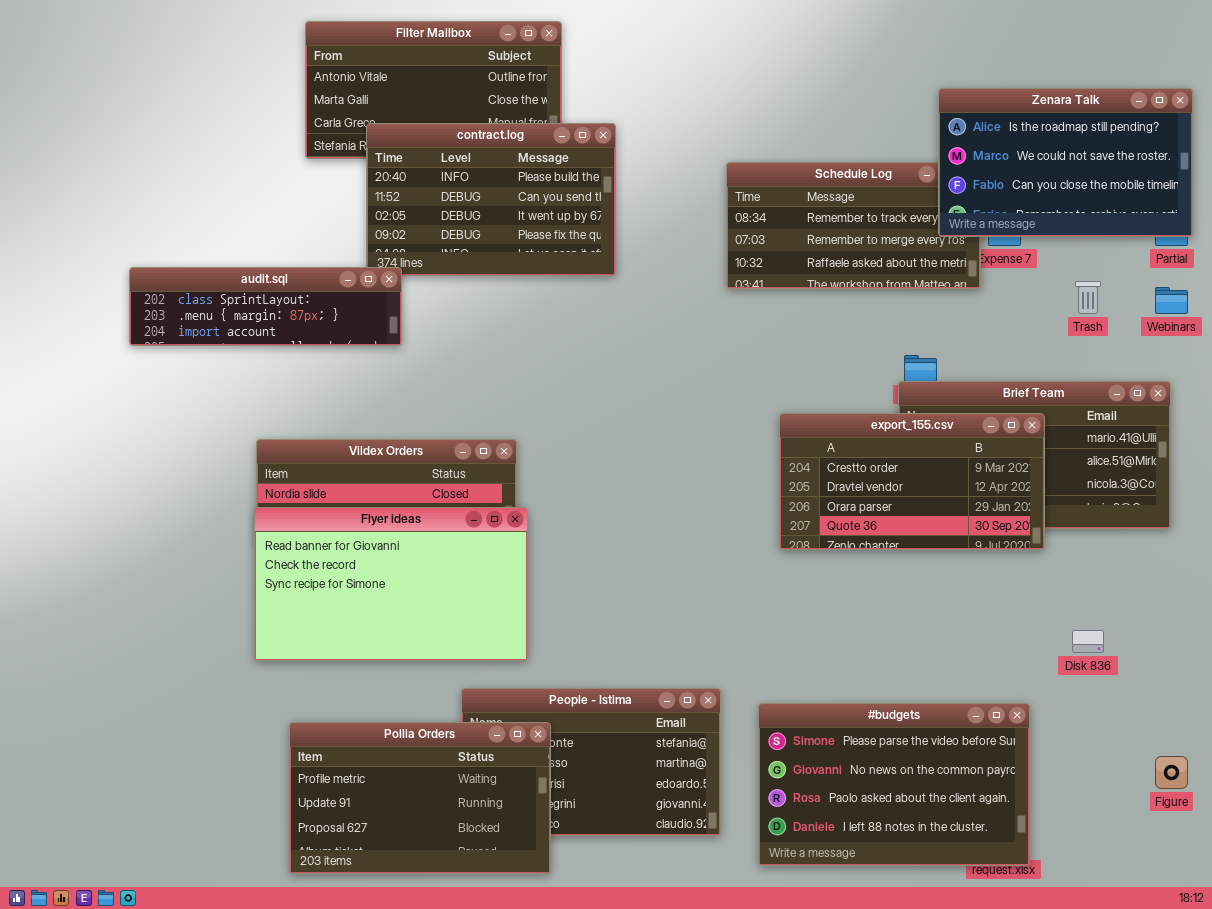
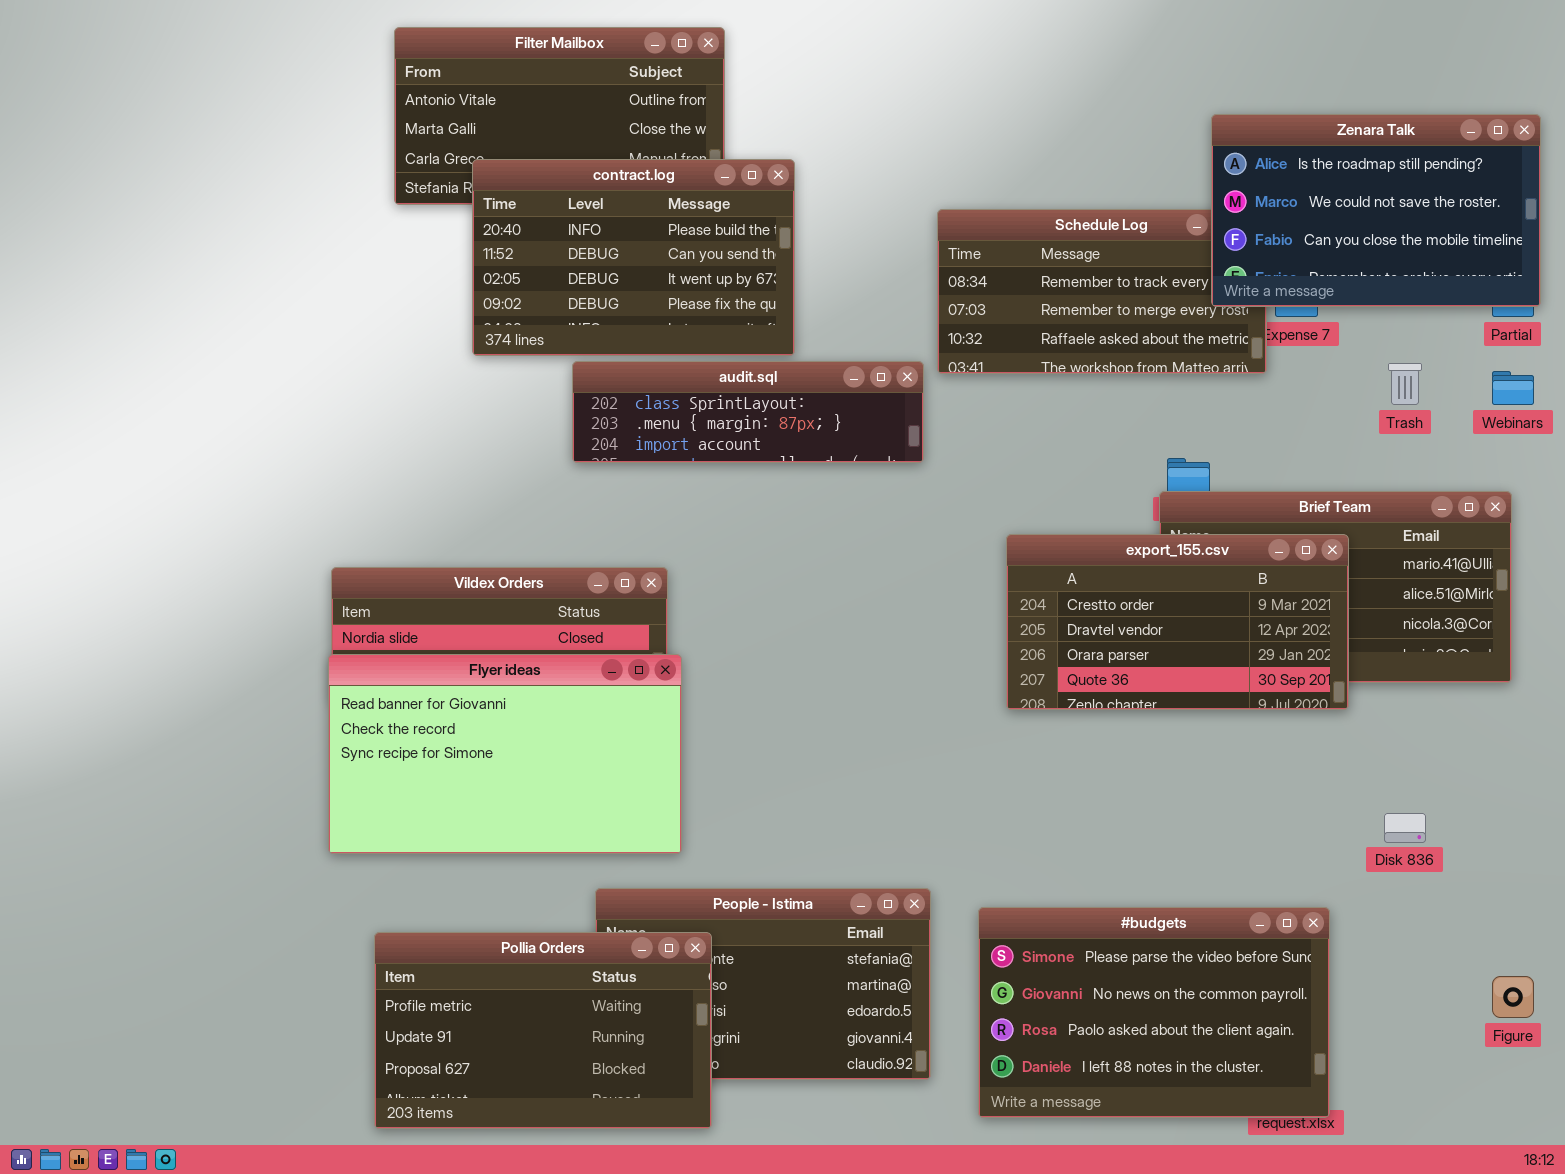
audit.sql: [129,267,402,346] -> [572,361,924,463], moved

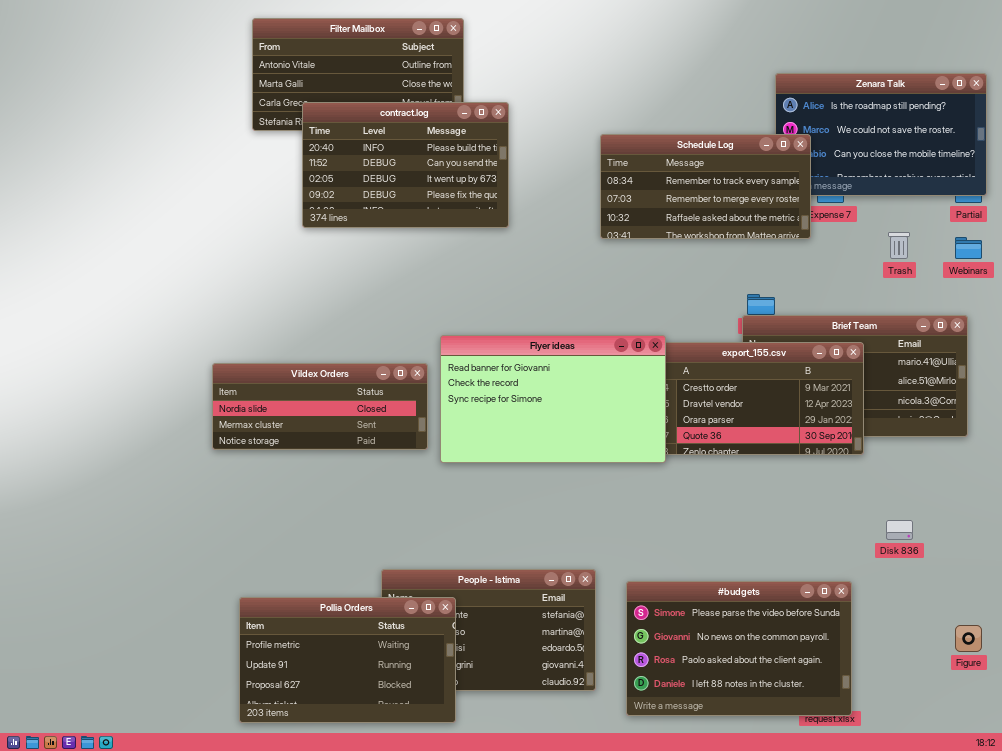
Schedule Log: [937,209,1267,374] -> [600,134,811,239], raised
audit.sql: [572,361,924,463] -> none, closed
Flyer ideas: [328,654,682,854] -> [440,335,666,463], moved

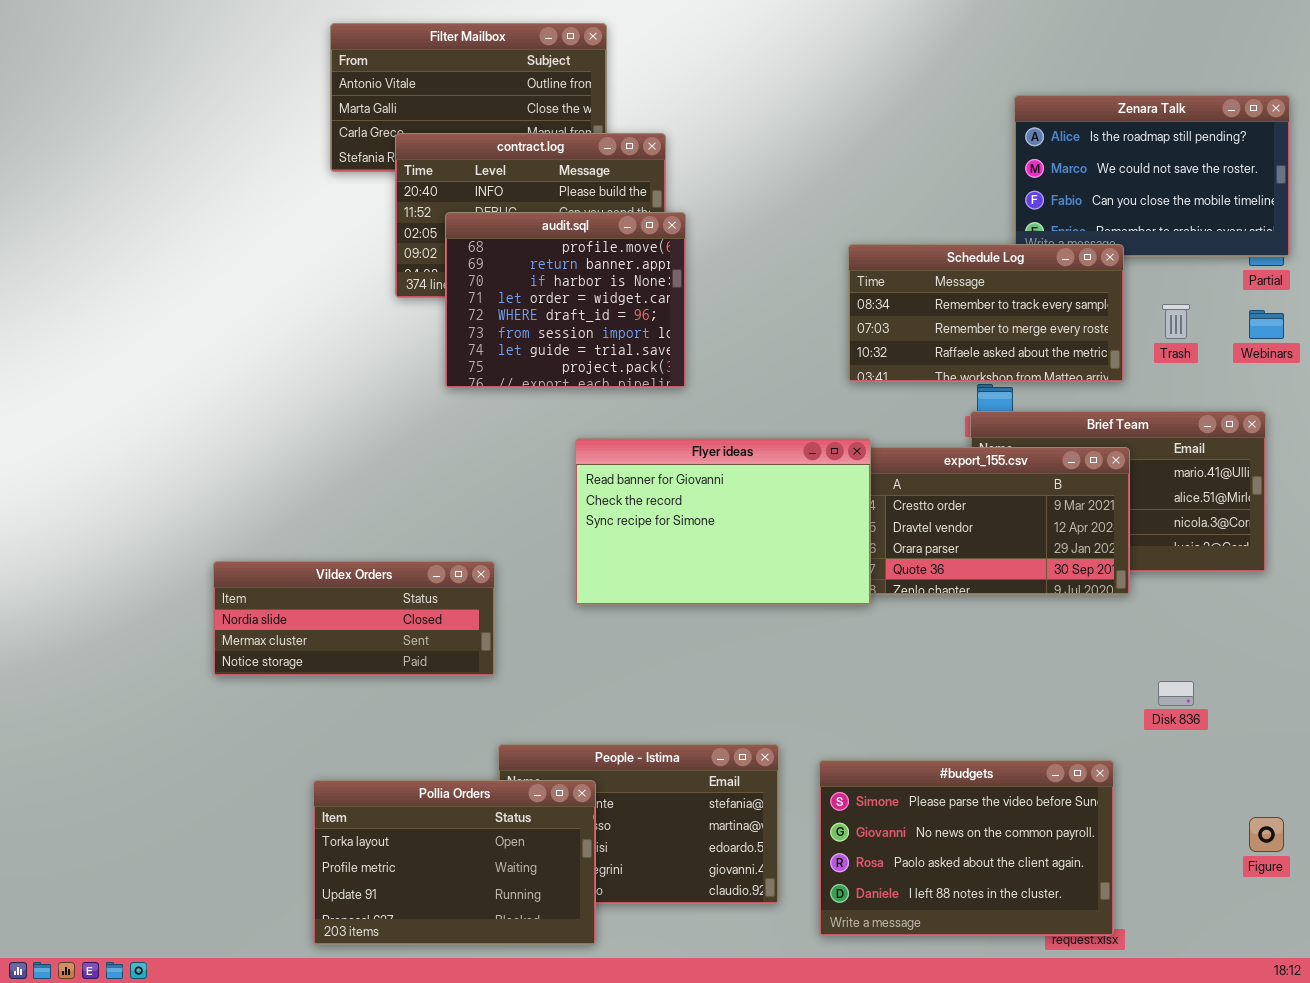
Schedule Log: [600,134,811,239] -> [848,244,1124,382], moved
audit.sql: none -> [445,212,686,388], opened
Vildex Orders: [212,363,428,450] -> [213,561,495,676], moved
Pollia Orders: [239,597,456,723] -> [313,780,596,945], scrolled up 1 row

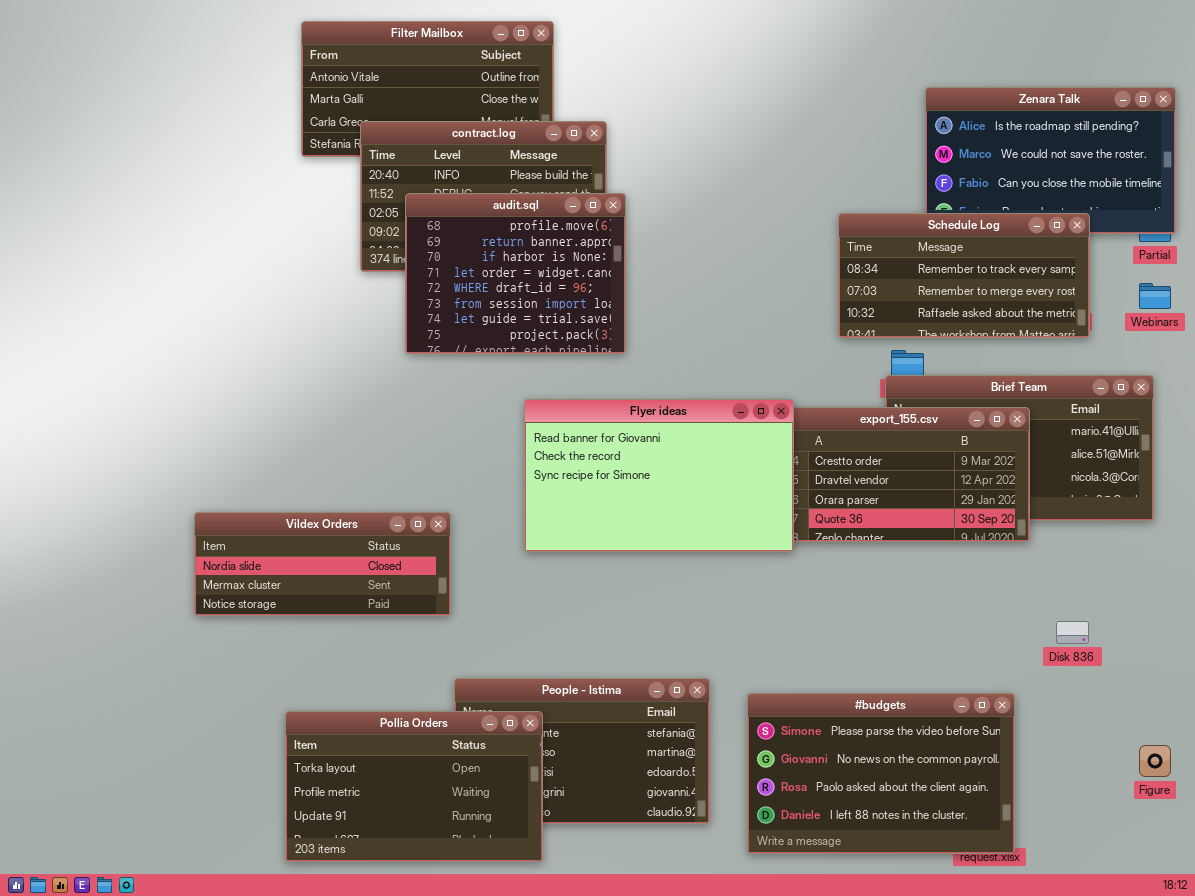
Schedule Log: [848,244,1124,382] -> [838,213,1090,338], moved

